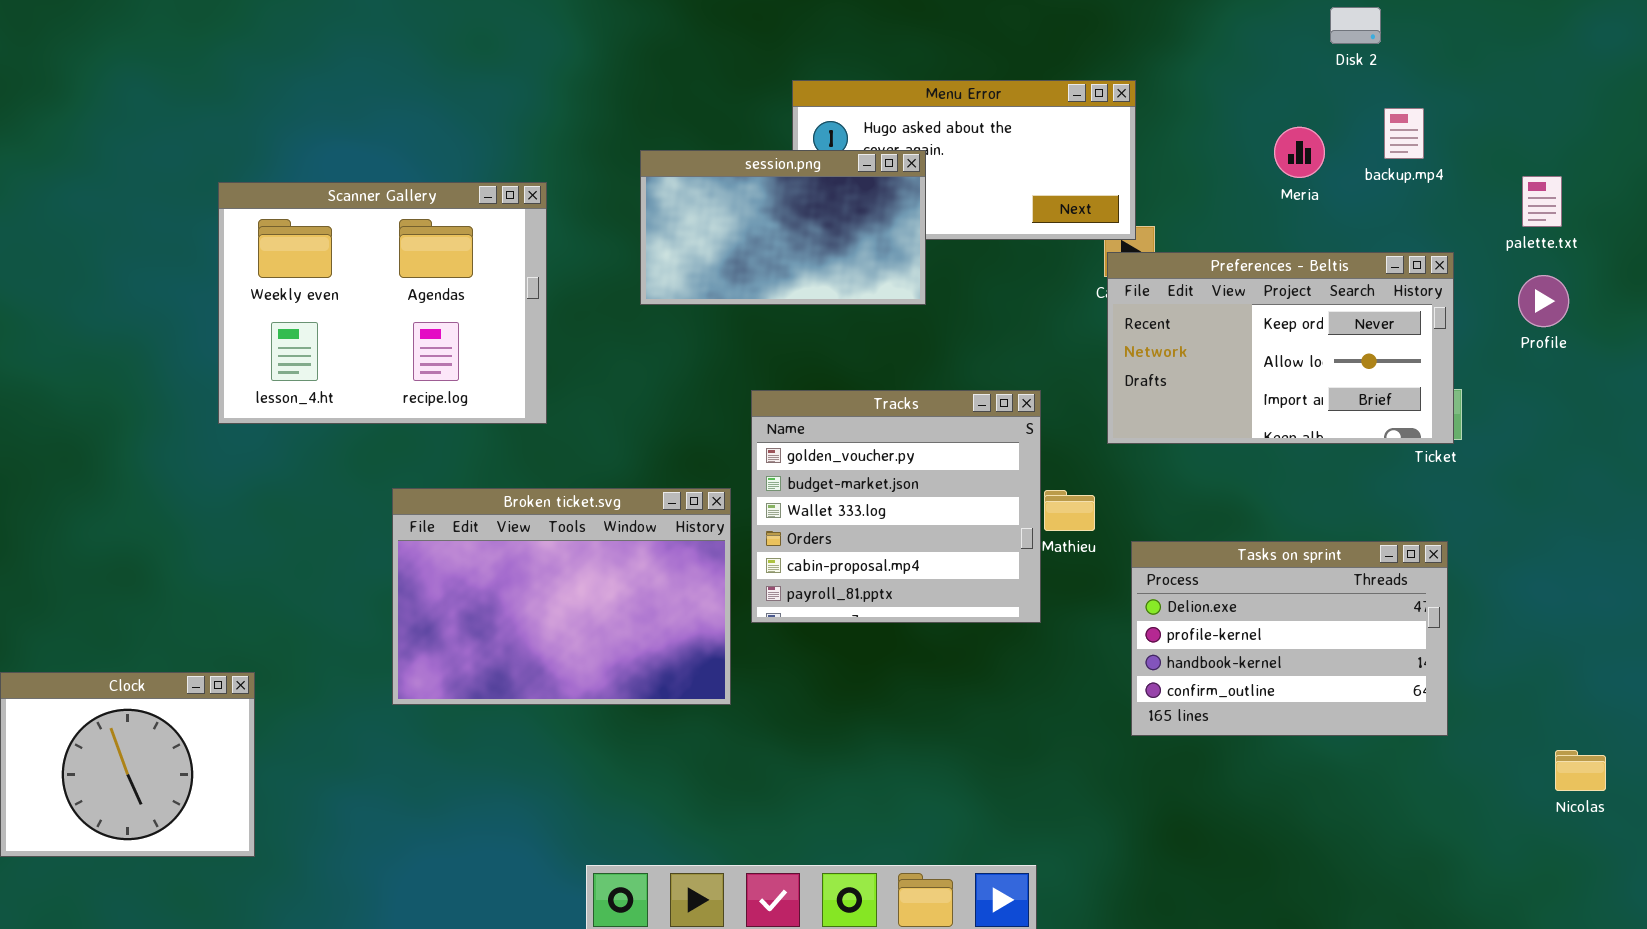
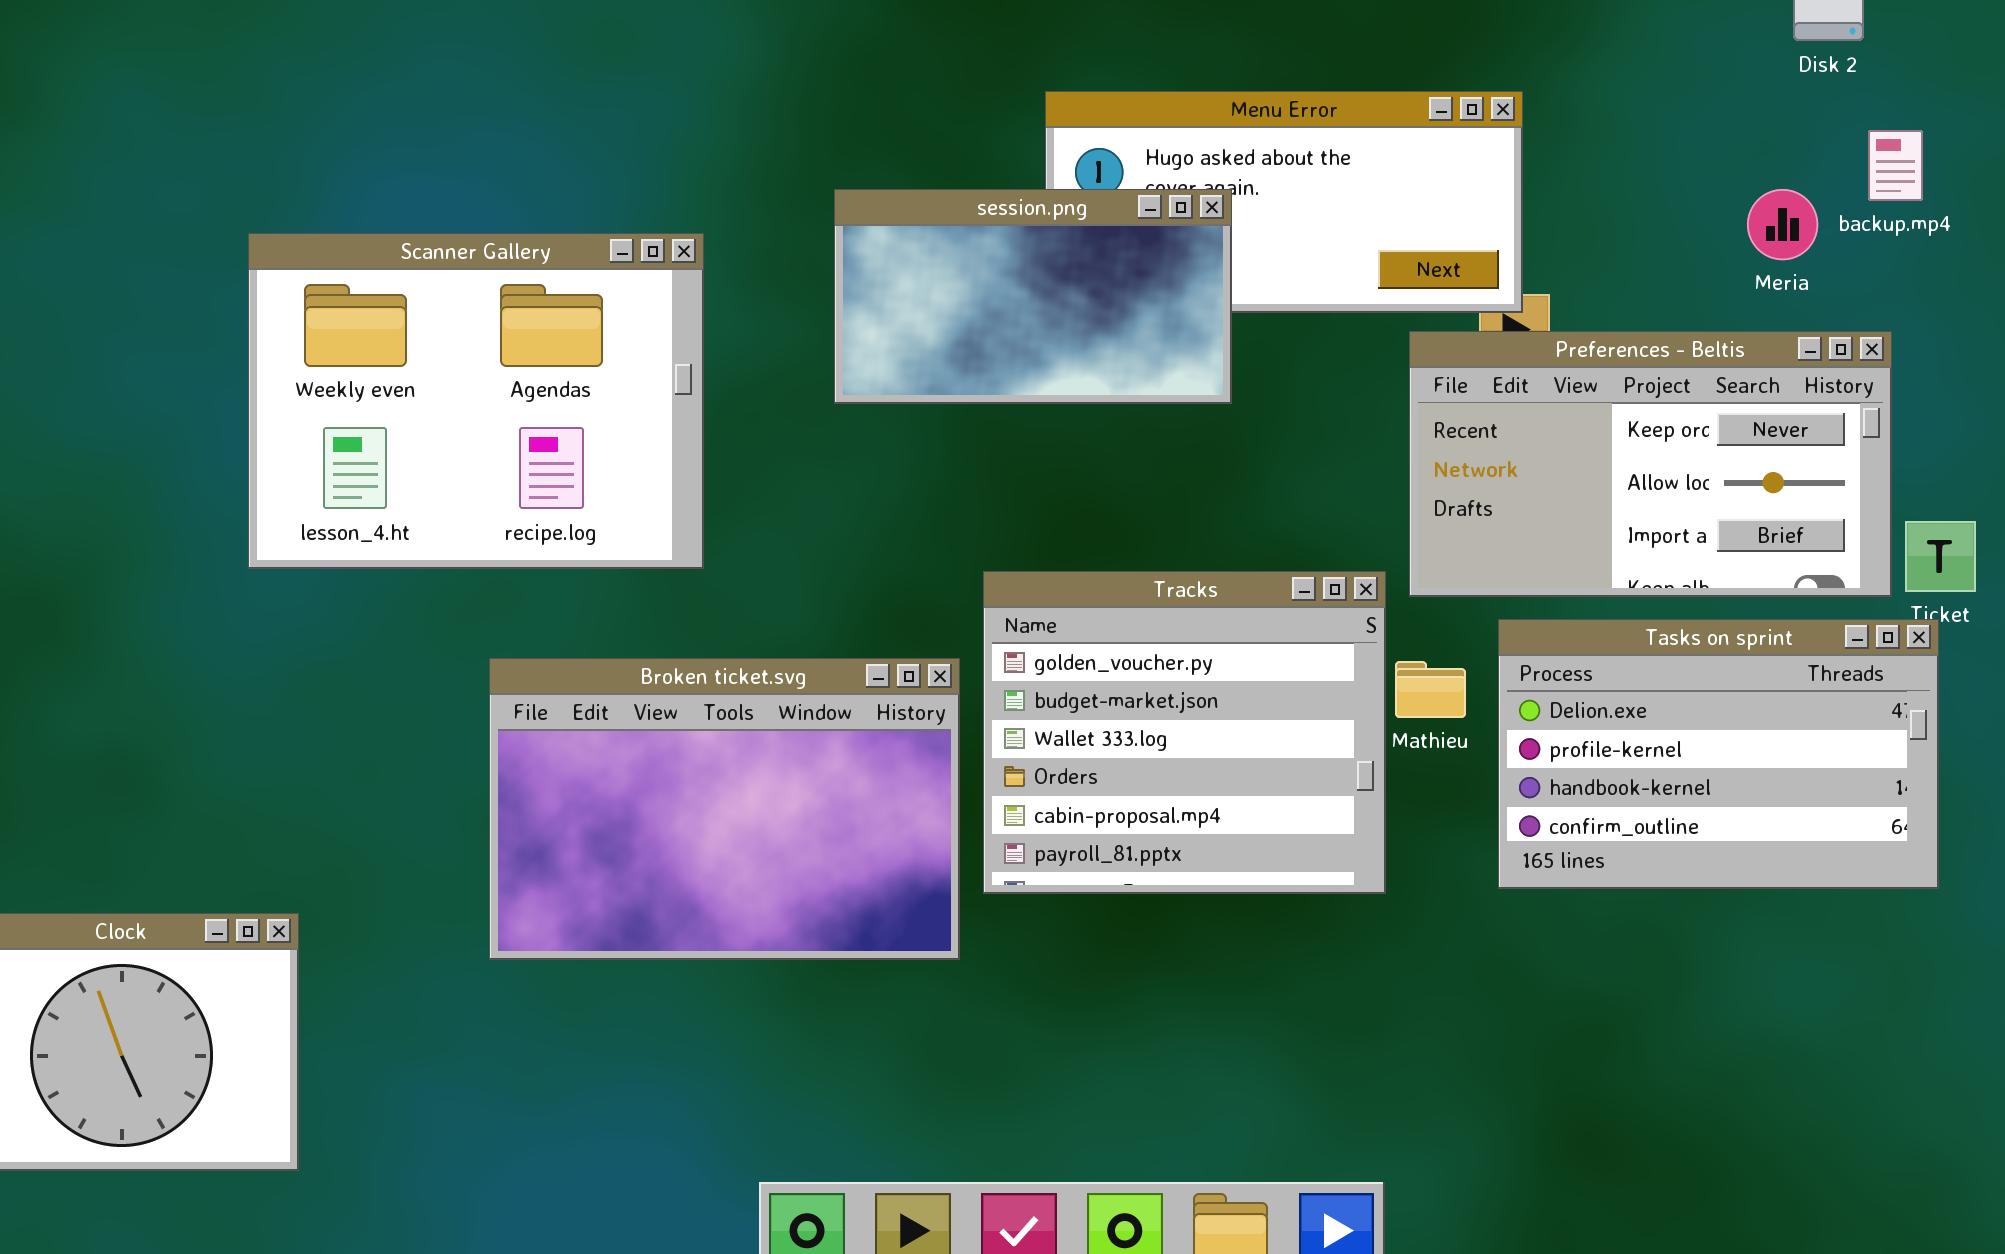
Meria: [1274,127,1325,178] -> [1747,189,1818,260], moved
Preferences - Beltis: [1107,252,1454,444] -> [1409,331,1892,597], moved
Tracks: [751,390,1041,623] -> [983,571,1386,894], moved
Tasks on sprint: [1131,541,1448,736] -> [1498,619,1939,889], moved

